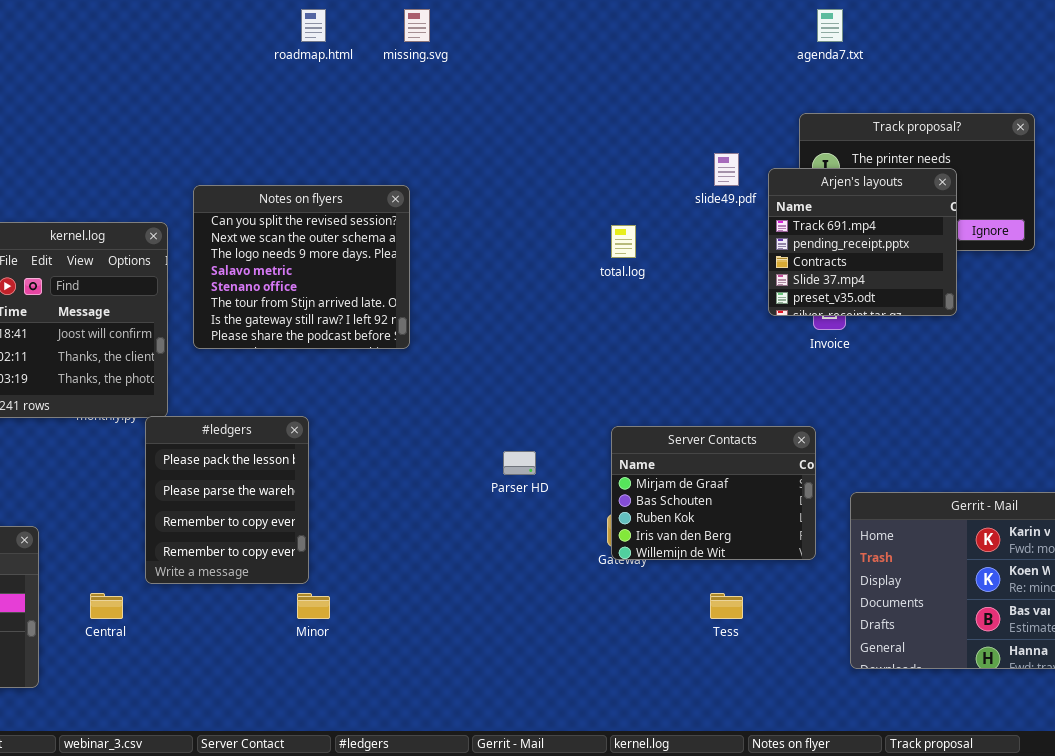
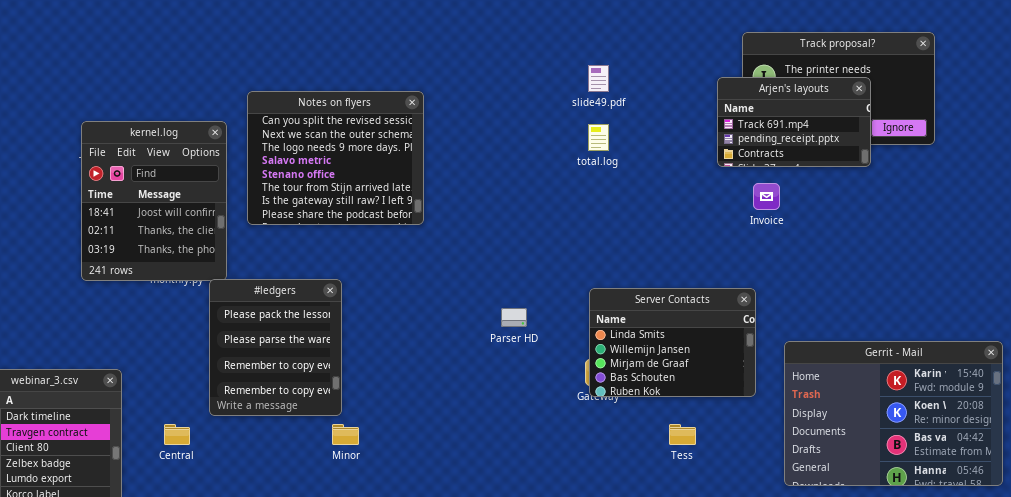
slide49.pdf: [714,153,739,186] -> [588,65,609,92], moved
Arjen's layouts: [768,168,957,316] -> [717,77,871,167], resized
Server Contacts: [611,426,816,560] -> [589,288,756,397], scrolled up 2 rows

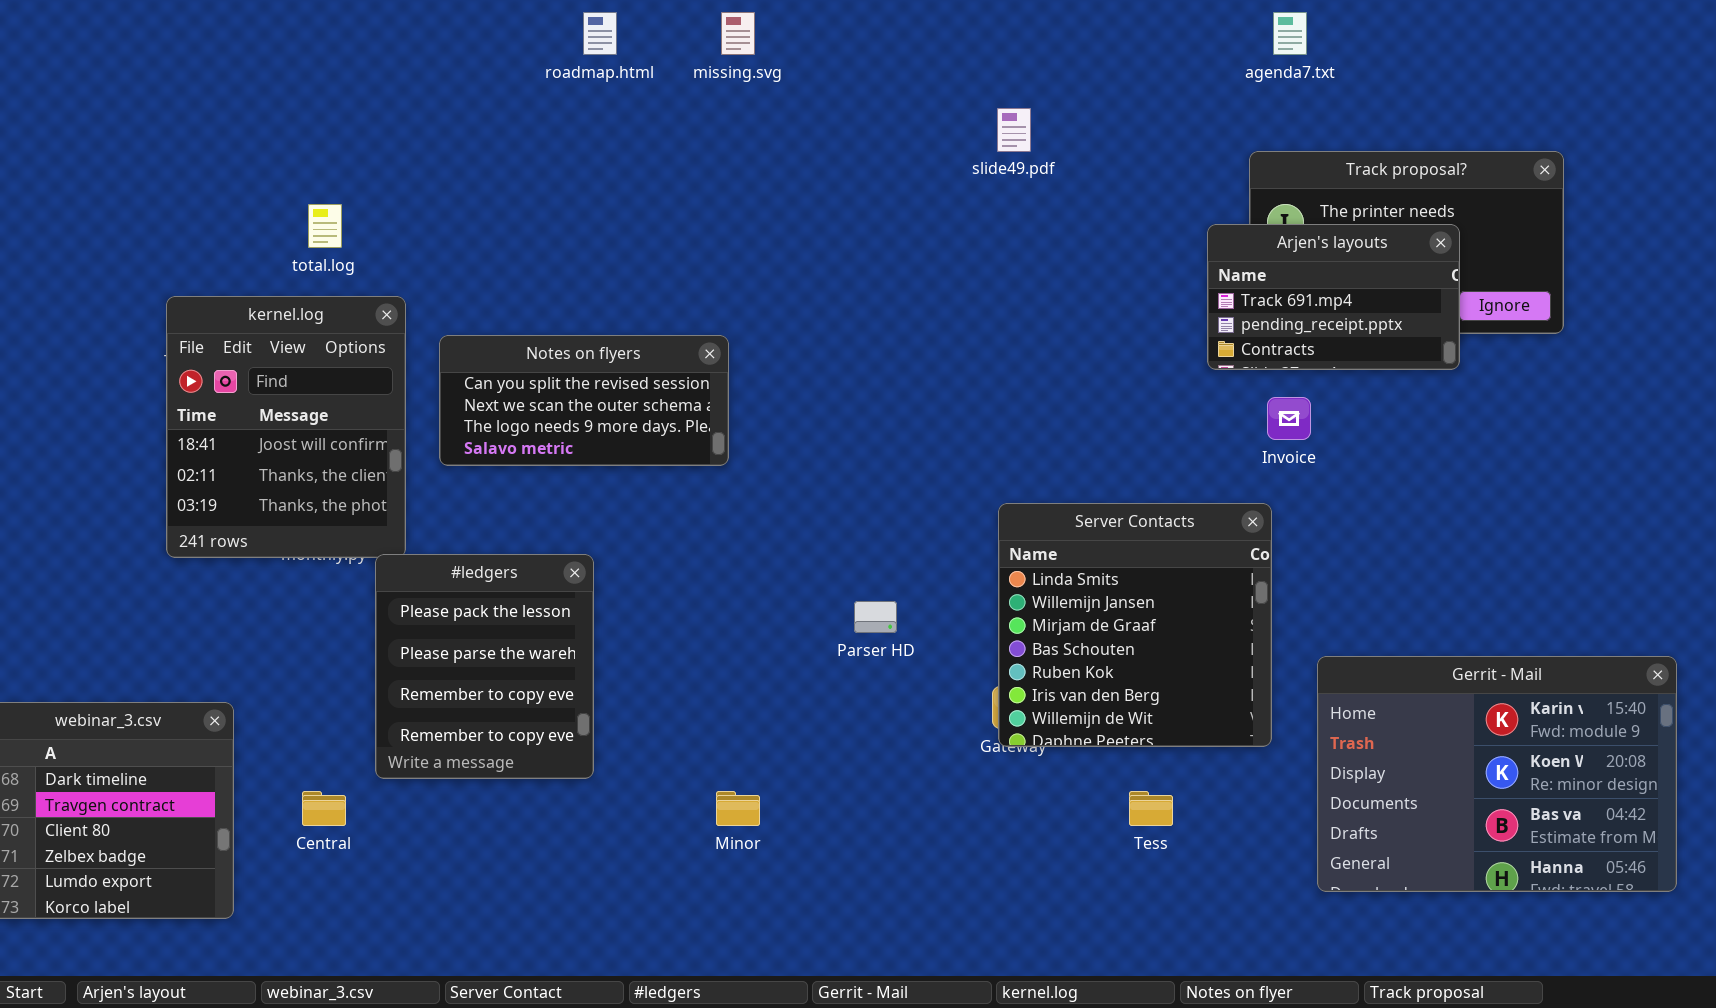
slide49.pdf: [588,65,609,92] -> [997,108,1031,152], moved
Notes on flyers: [247,91,424,225] -> [439,335,729,466], resized
total.log: [588,124,609,151] -> [308,204,342,248], moved
Server Contacts: [589,288,756,397] -> [998,503,1272,747], resized
Minor: [332,424,359,445] -> [716,791,760,826], moved

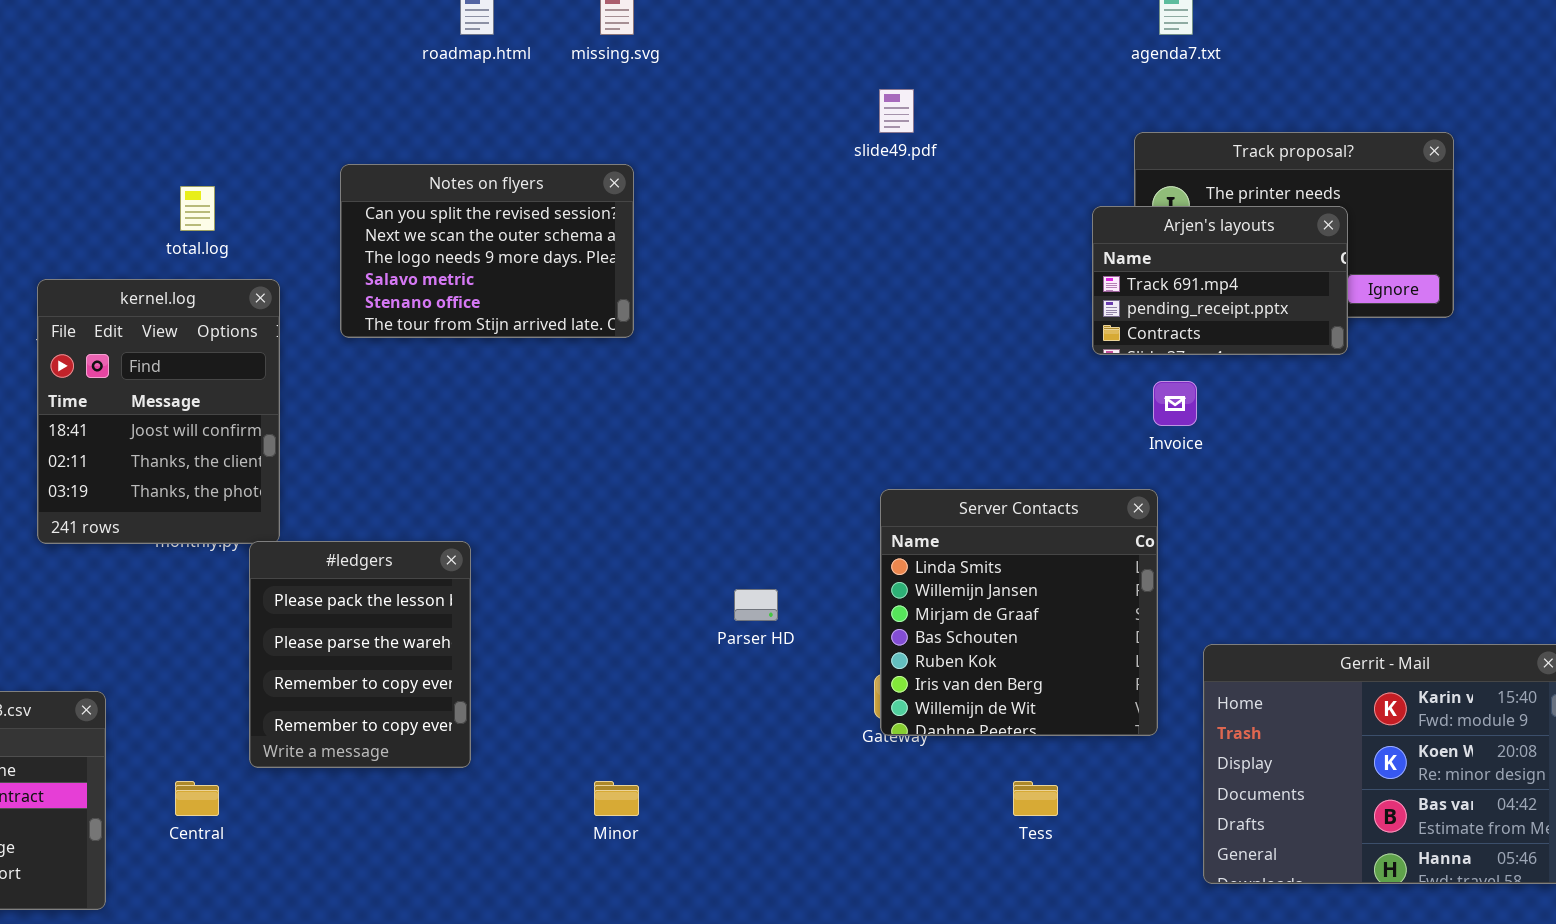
Notes on flyers: [439,335,729,466] -> [340,164,634,338], moved, resized

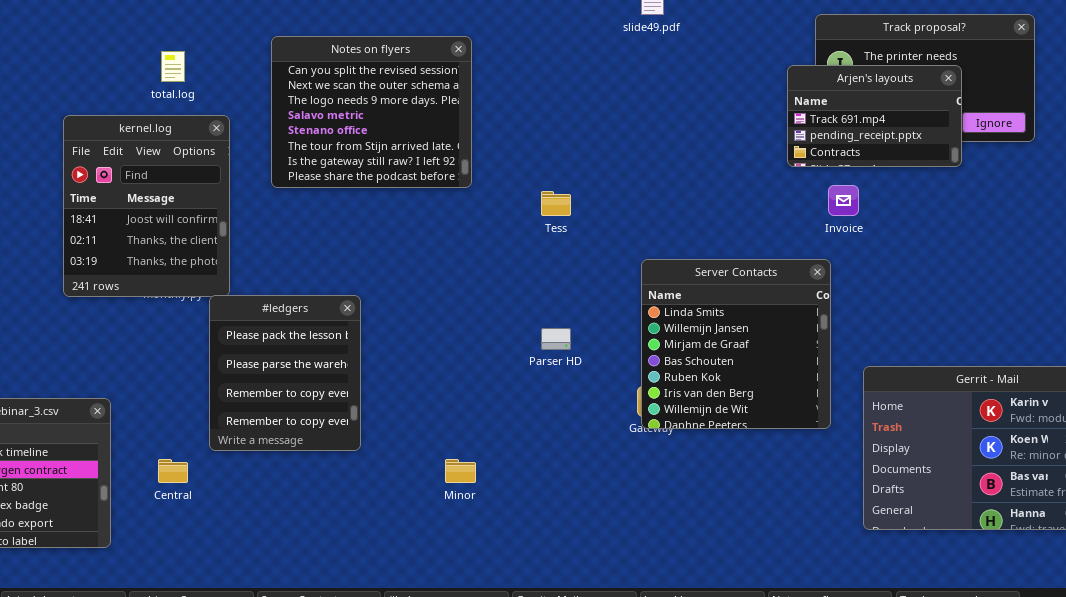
Notes on flyers: [340,164,634,338] -> [271,36,472,188], resized
Tess: [1013,781,1058,816] -> [541,191,571,216], moved

